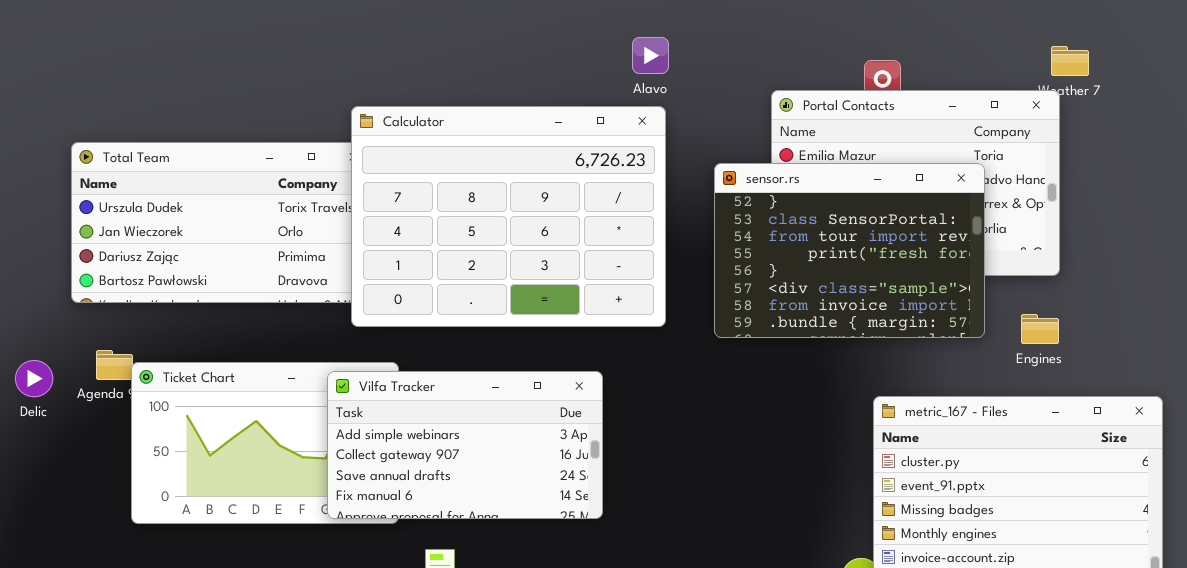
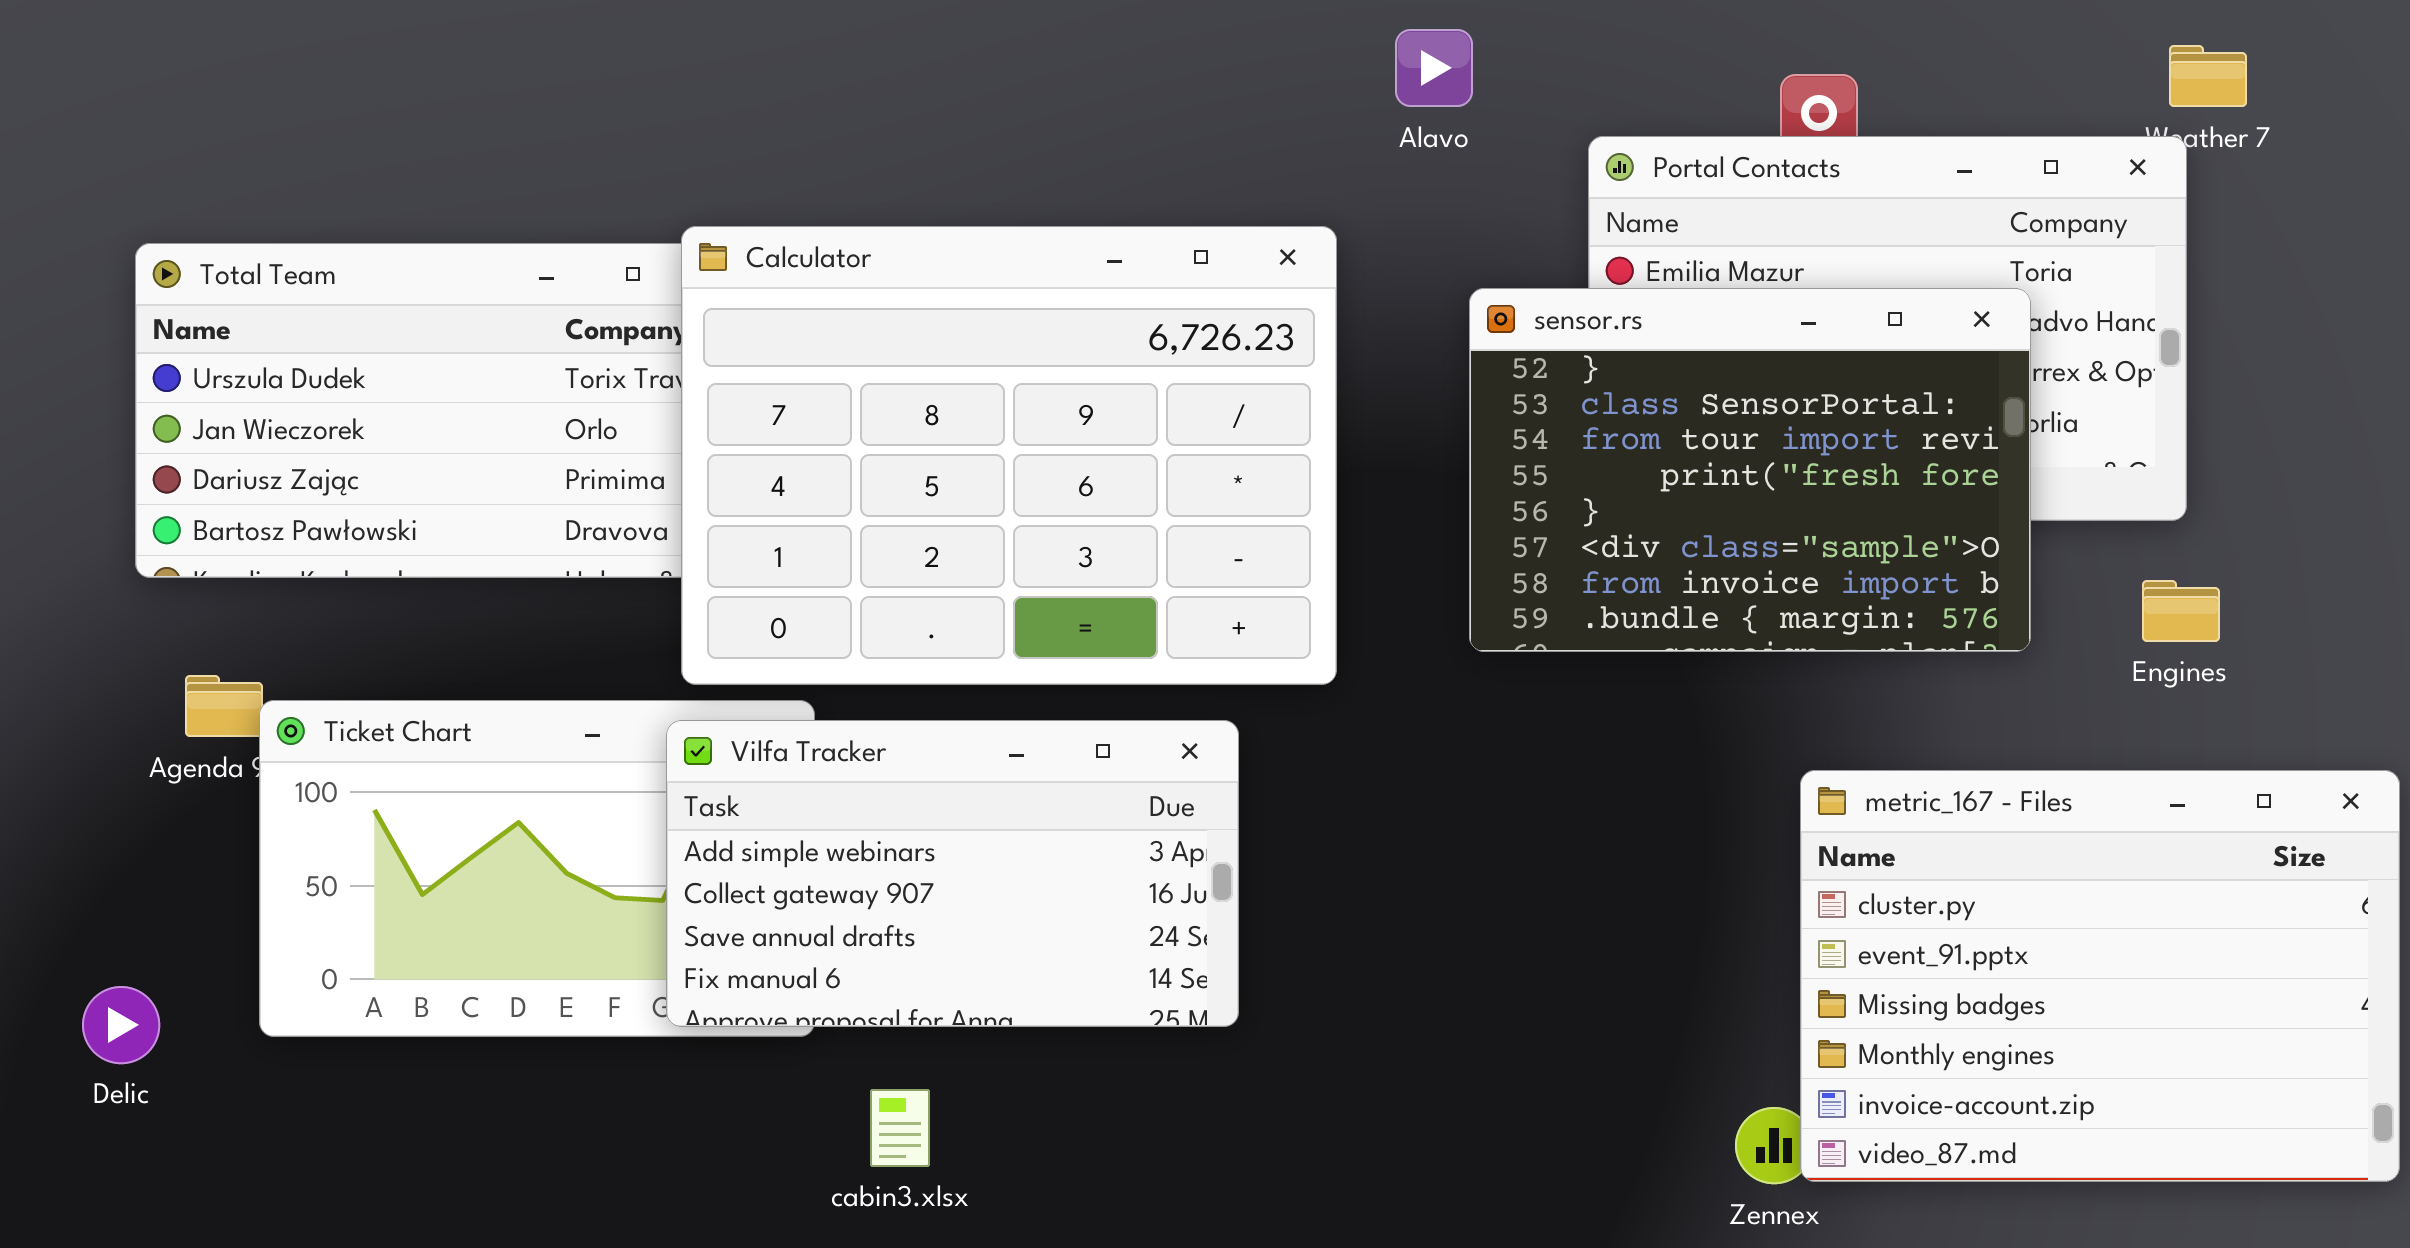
Alavo: [632,37,669,74] -> [1395,29,1473,107], moved
Calculator: [351,106,666,327] -> [681,226,1337,685], moved
Engines: [1021,314,1059,344] -> [2142,580,2220,642], moved
Delic: [15,360,53,397] -> [82,986,160,1064], moved

